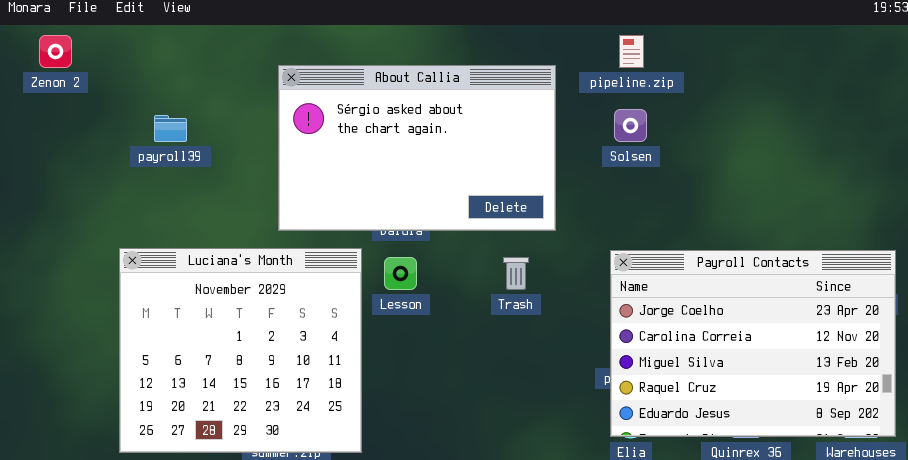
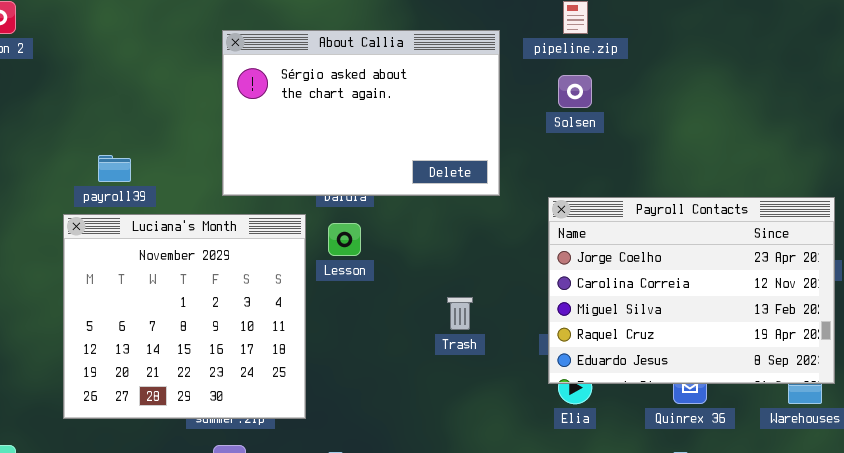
payroll39: [154,115,187,142] -> [98,155,131,182], moved
Payroll Contacts: [610,250,896,437] -> [548,197,835,384], moved
Trash: [503,257,529,290] -> [447,297,473,330], moved

